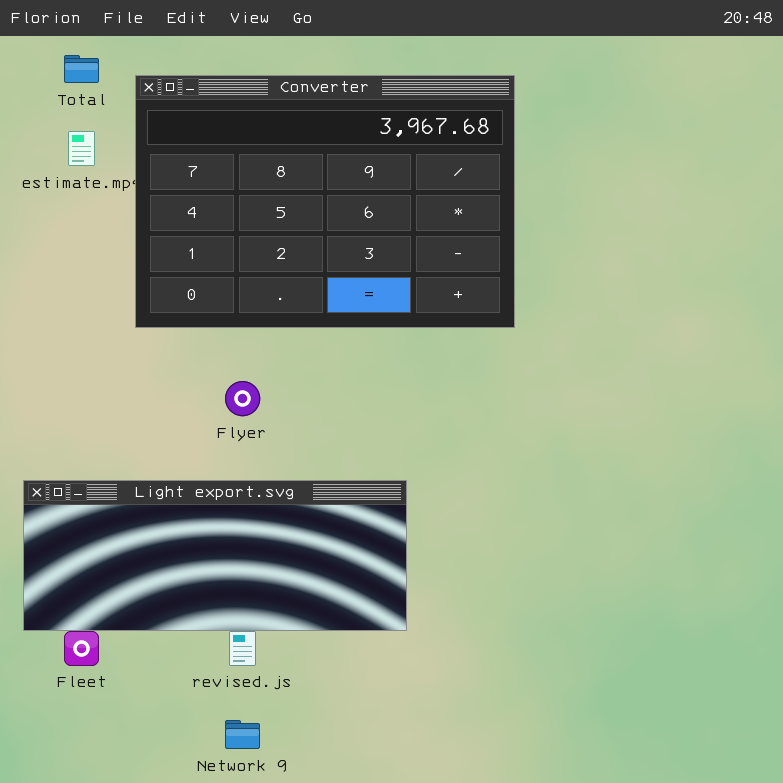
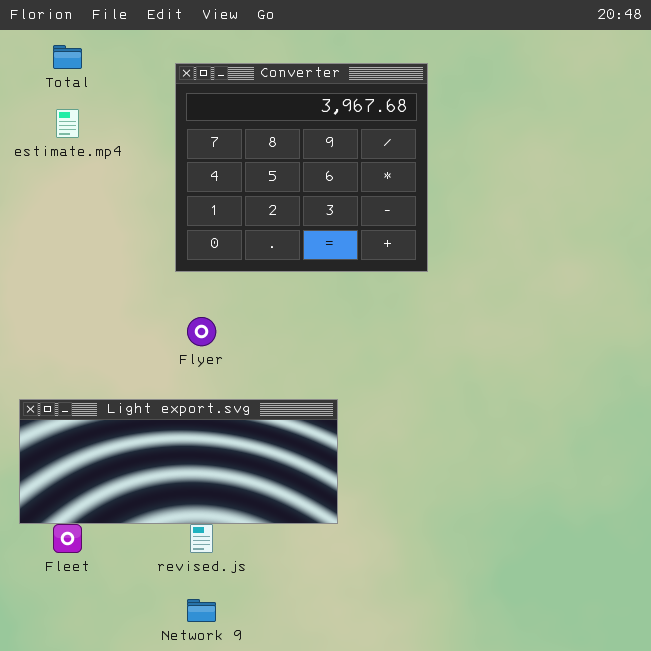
Converter: [135,75,515,328] -> [175,63,428,272], resized

